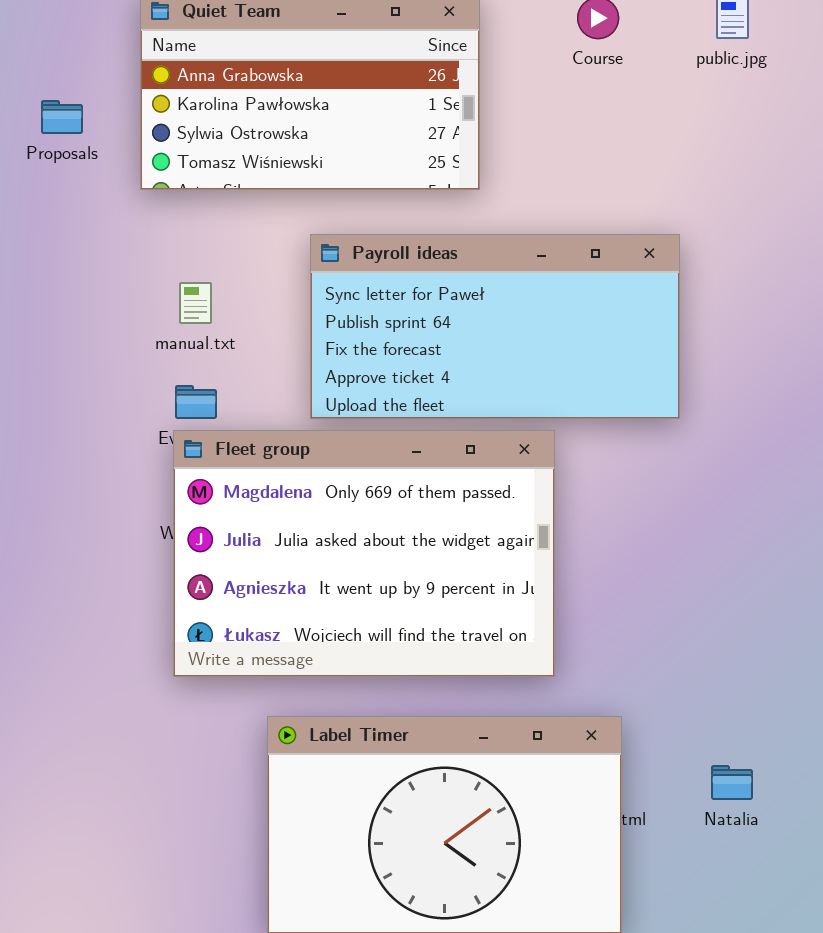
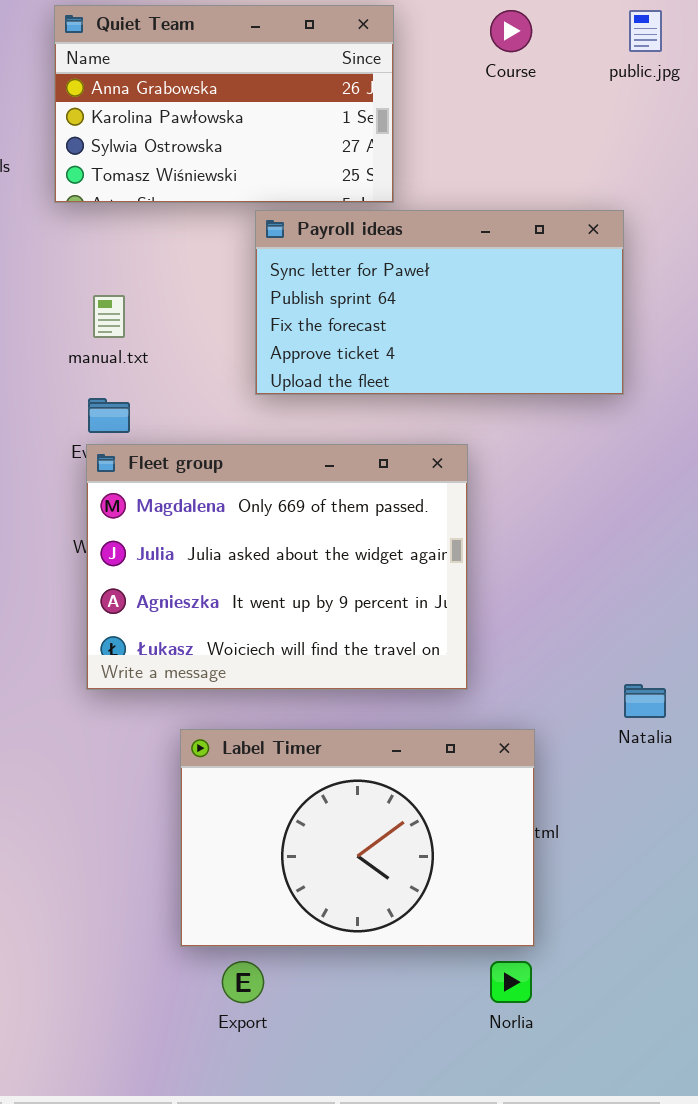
Payroll ideas: [310,234,680,419] -> [255,210,624,395], moved
Natalia: [711,765,753,800] -> [624,684,666,718], moved

